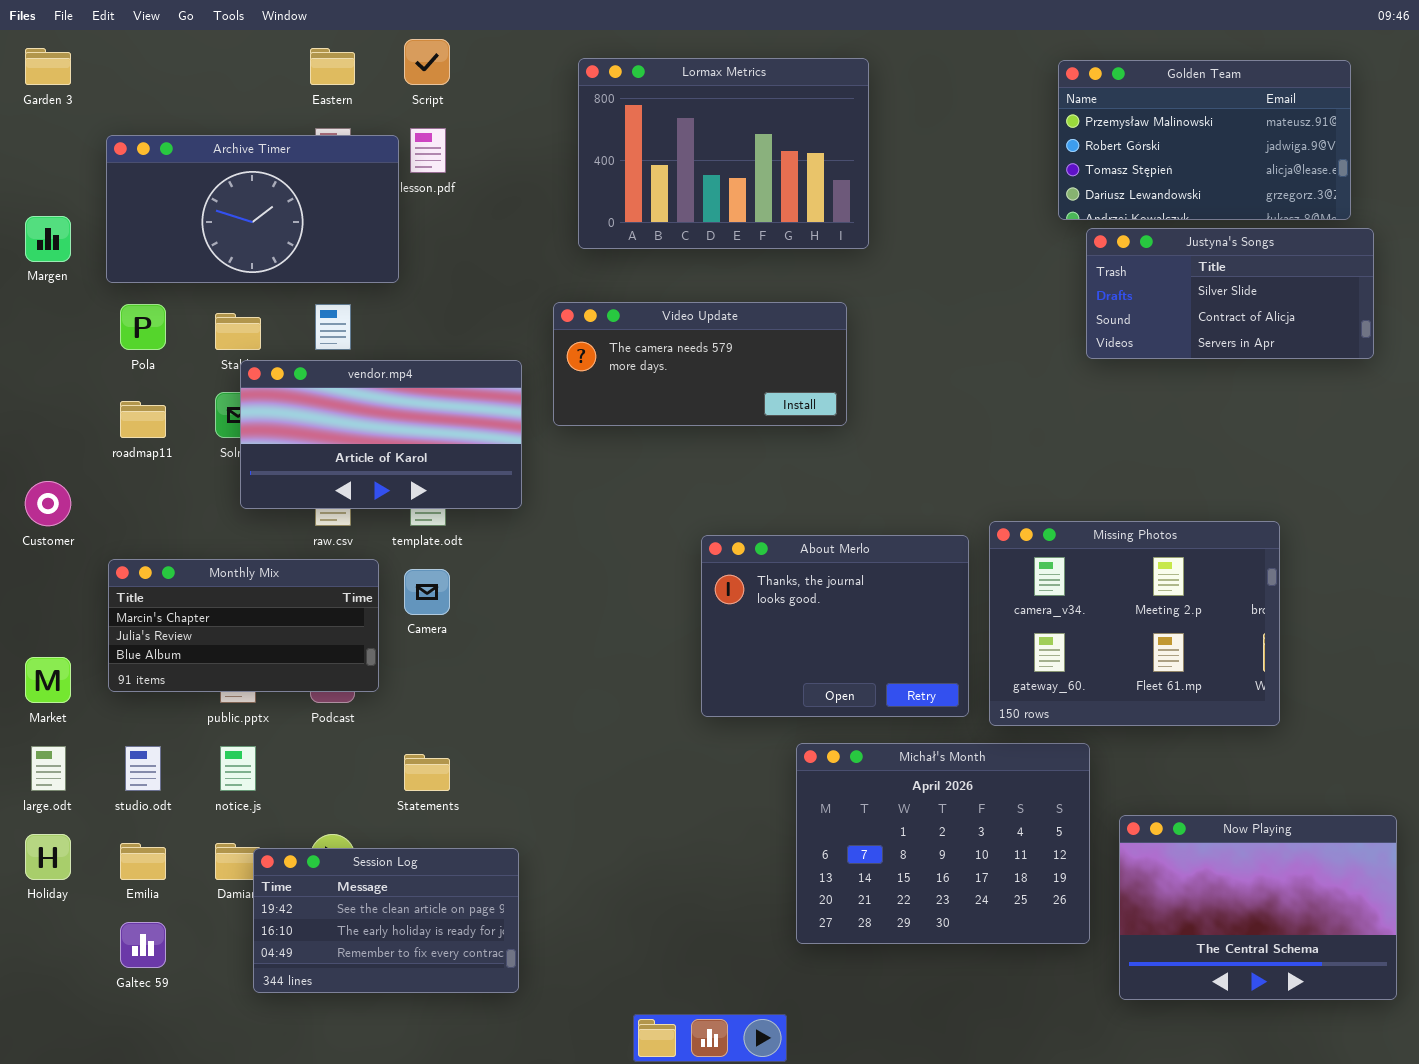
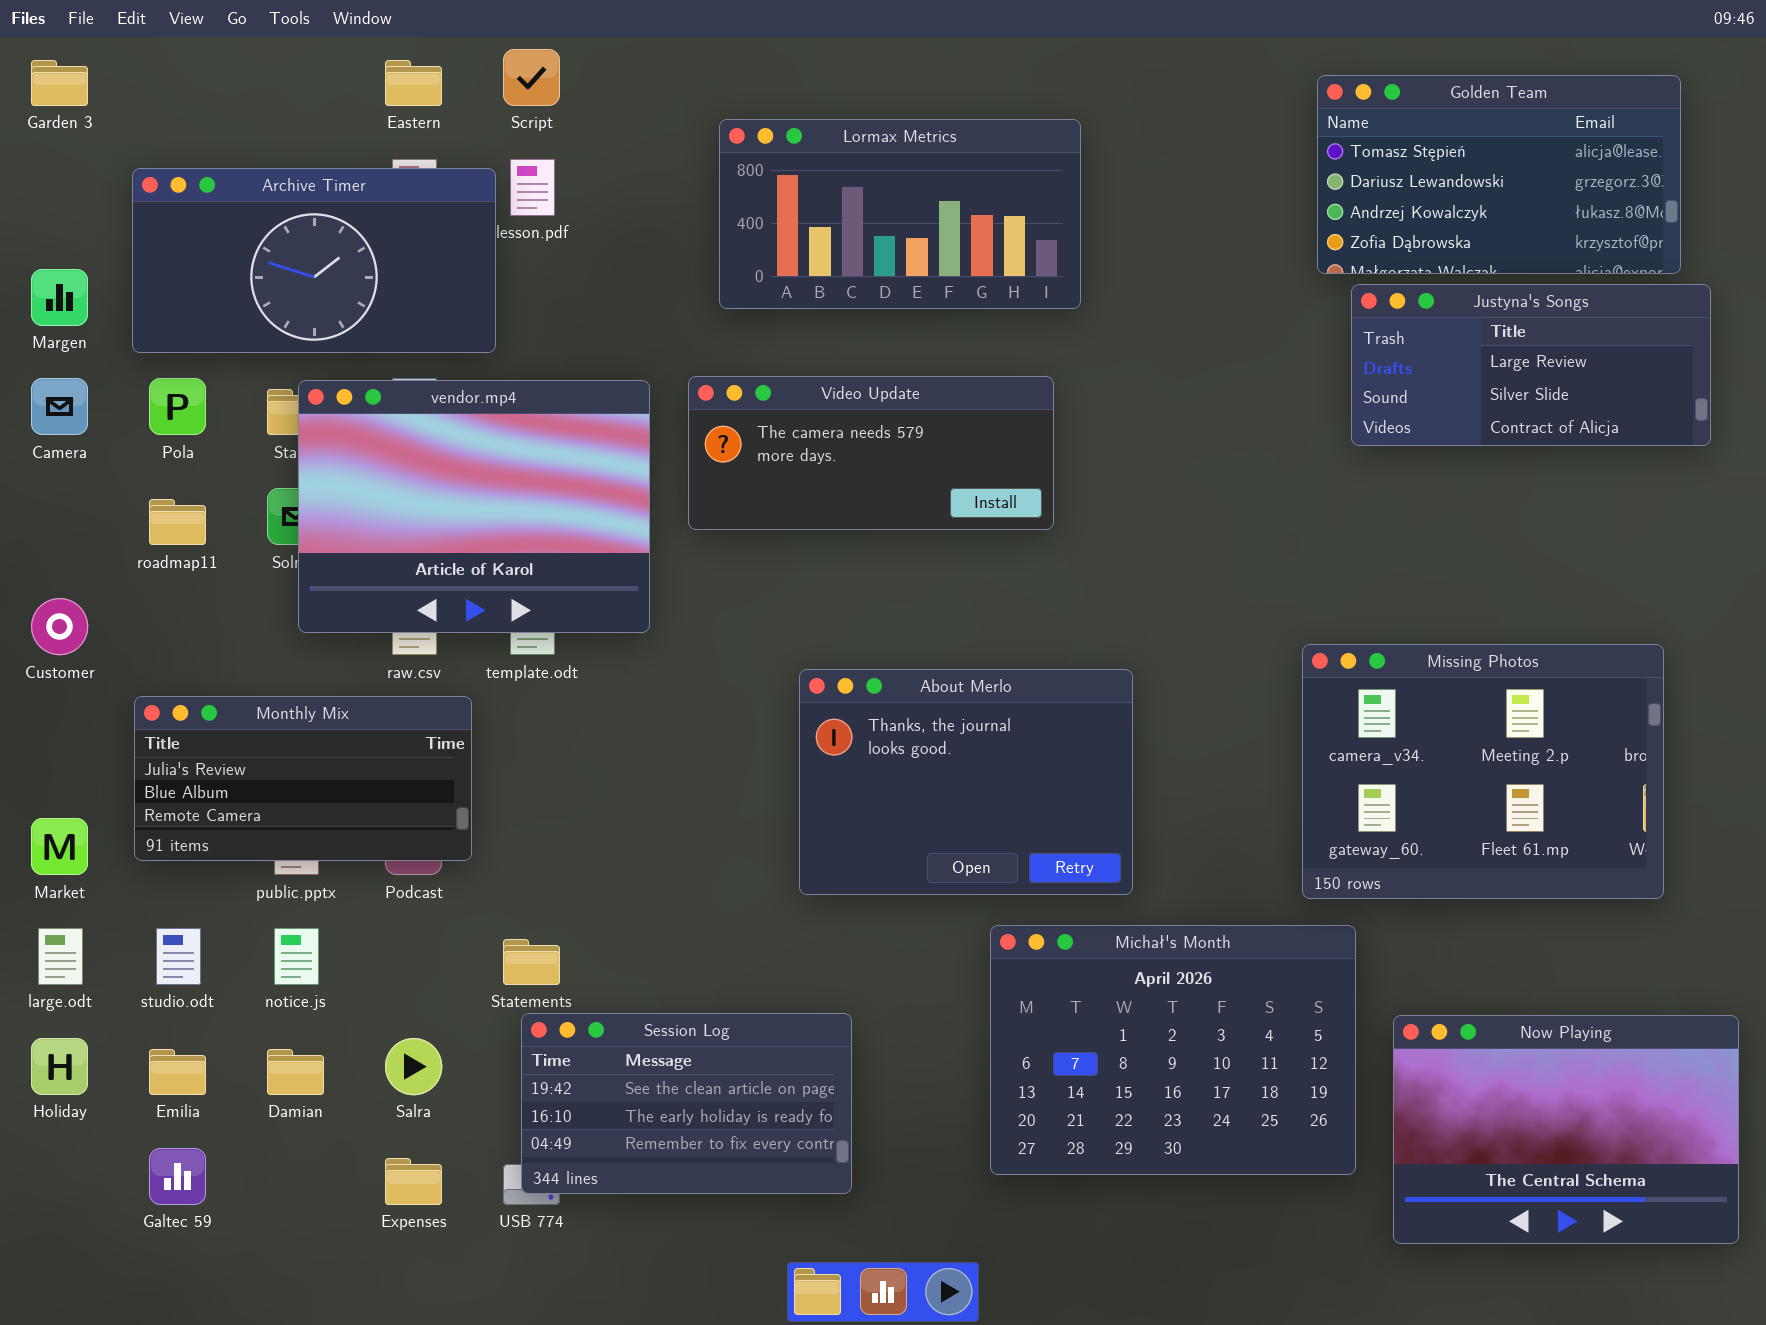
Lormax Metrics: [578,58,869,249] -> [719,119,1081,309], resized
Golden Team: [1058,60,1351,220] -> [1317,75,1681,274], scrolled down 2 rows
Justyna's Songs: [1086,228,1374,359] -> [1351,284,1711,446], scrolled up 1 row
vendor.mp4: [240,360,522,509] -> [298,380,650,633], resized
Missing Photos: [989,521,1280,726] -> [1302,644,1664,899], moved
About Merlo: [701,535,969,717] -> [799,669,1133,895], moved
Monthly Mix: [108,559,379,692] -> [134,696,472,861], scrolled down 1 row
Camera: [404,569,450,615] -> [31,378,88,435], moved
Session Log: [253,848,519,993] -> [521,1013,852,1194], moved

